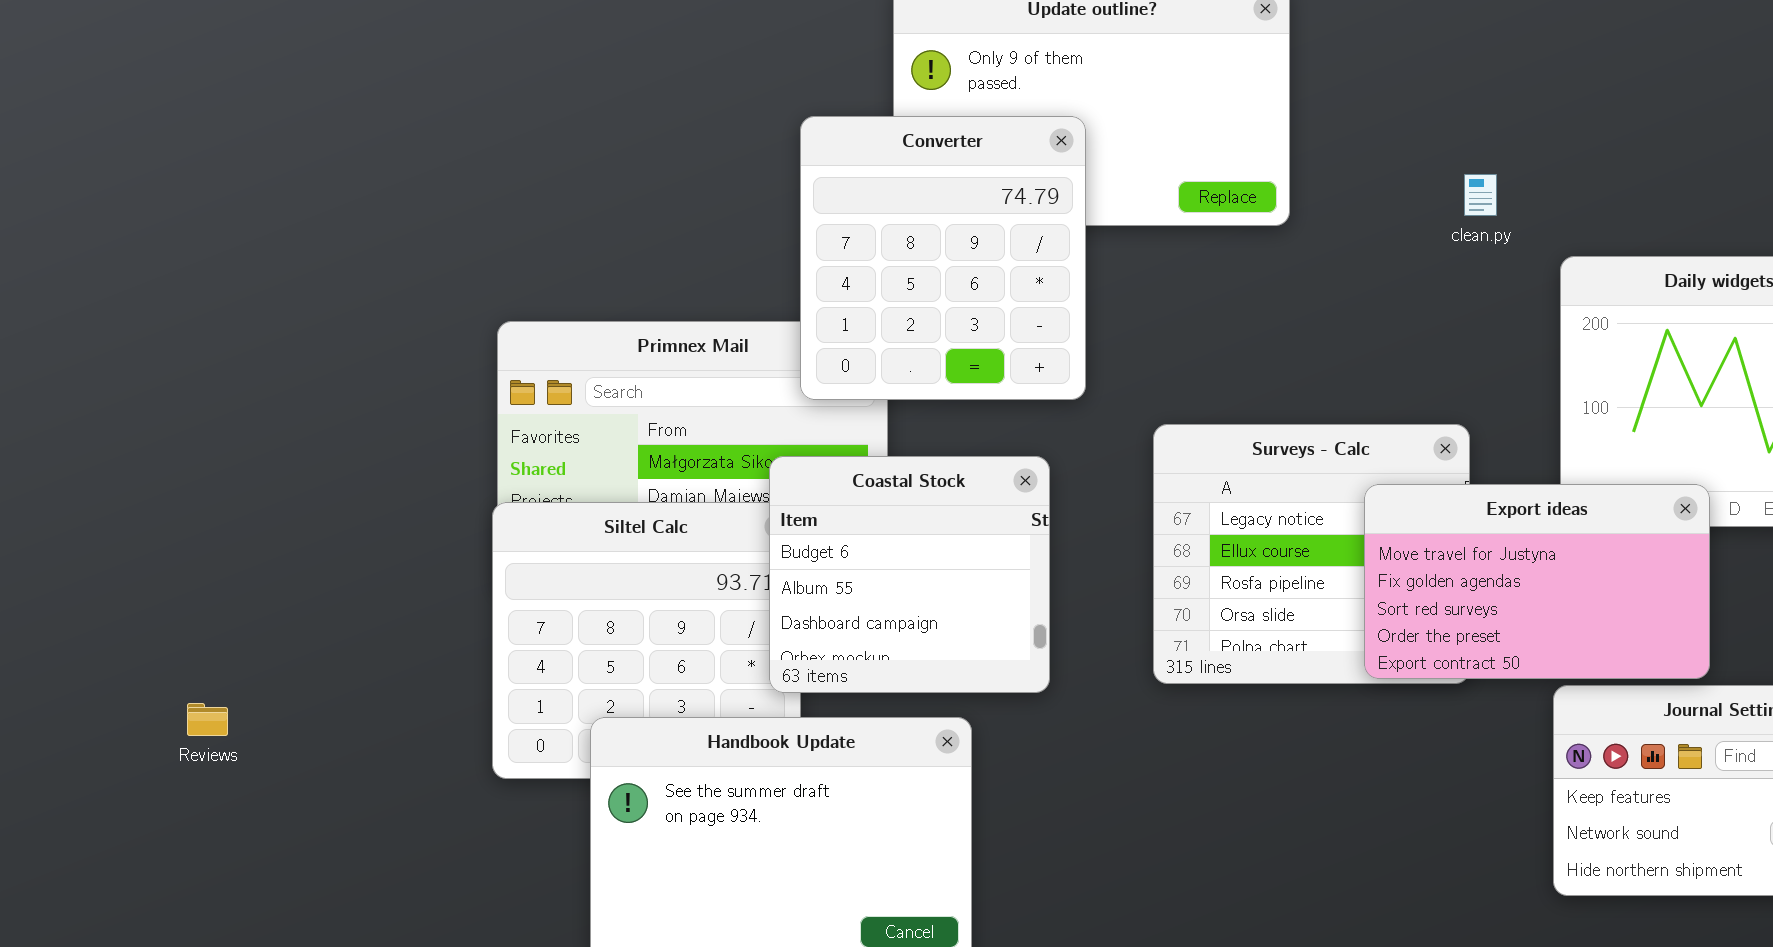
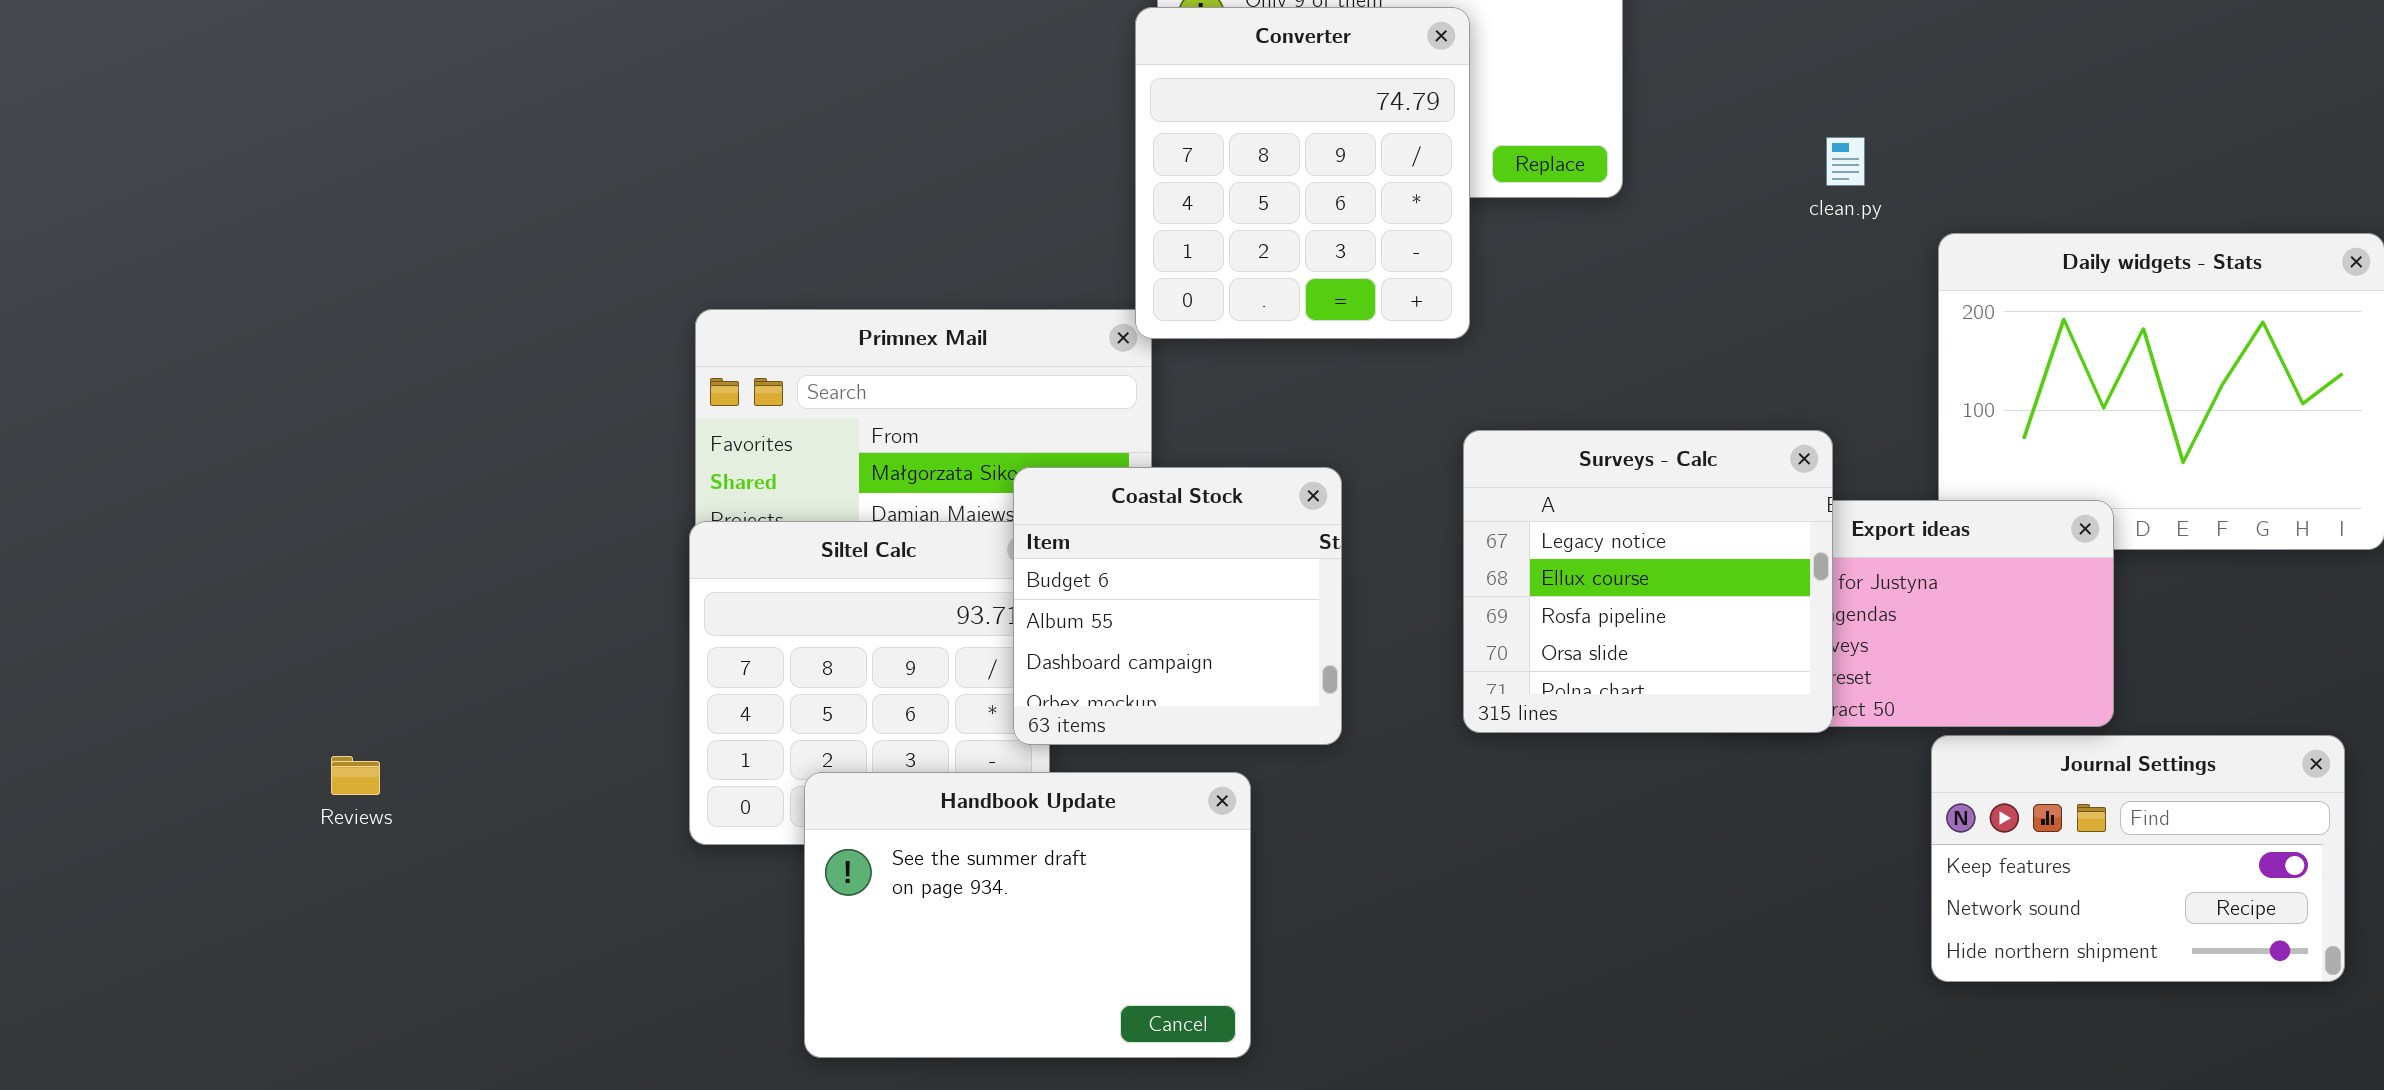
Converter: [800,116,1086,400] -> [1135,7,1470,339], moved
Surveys - Calc: [1153,424,1470,684] -> [1463,430,1833,733], raised

